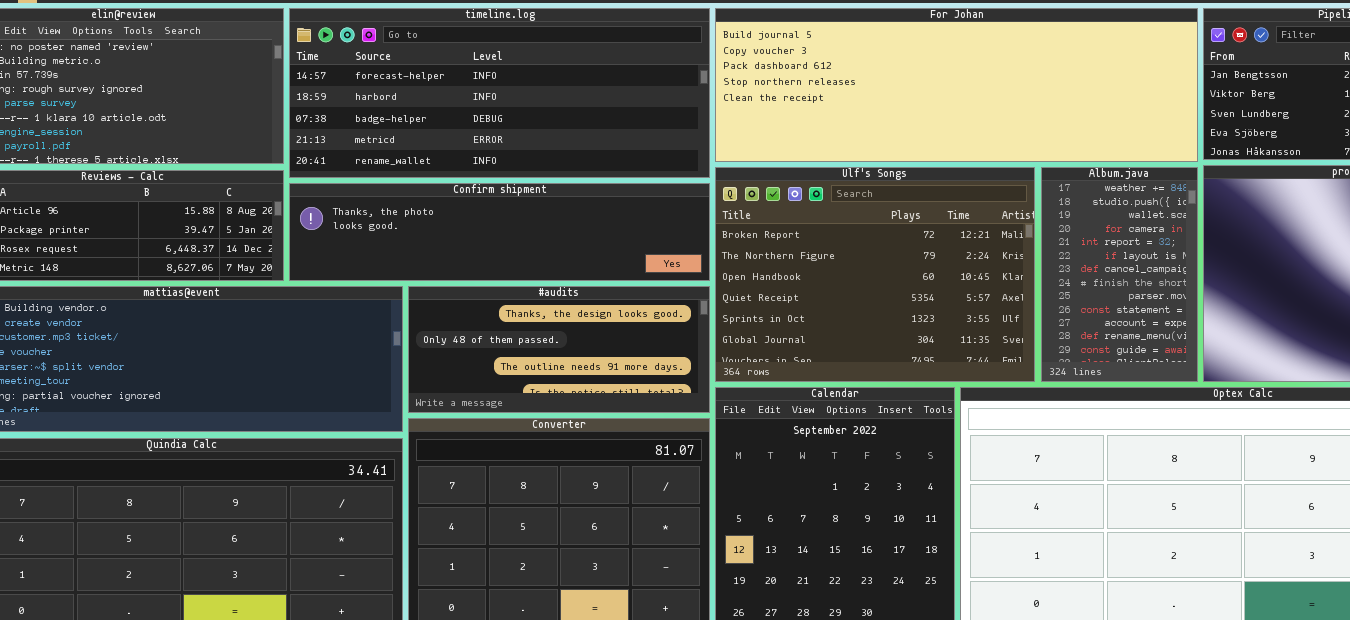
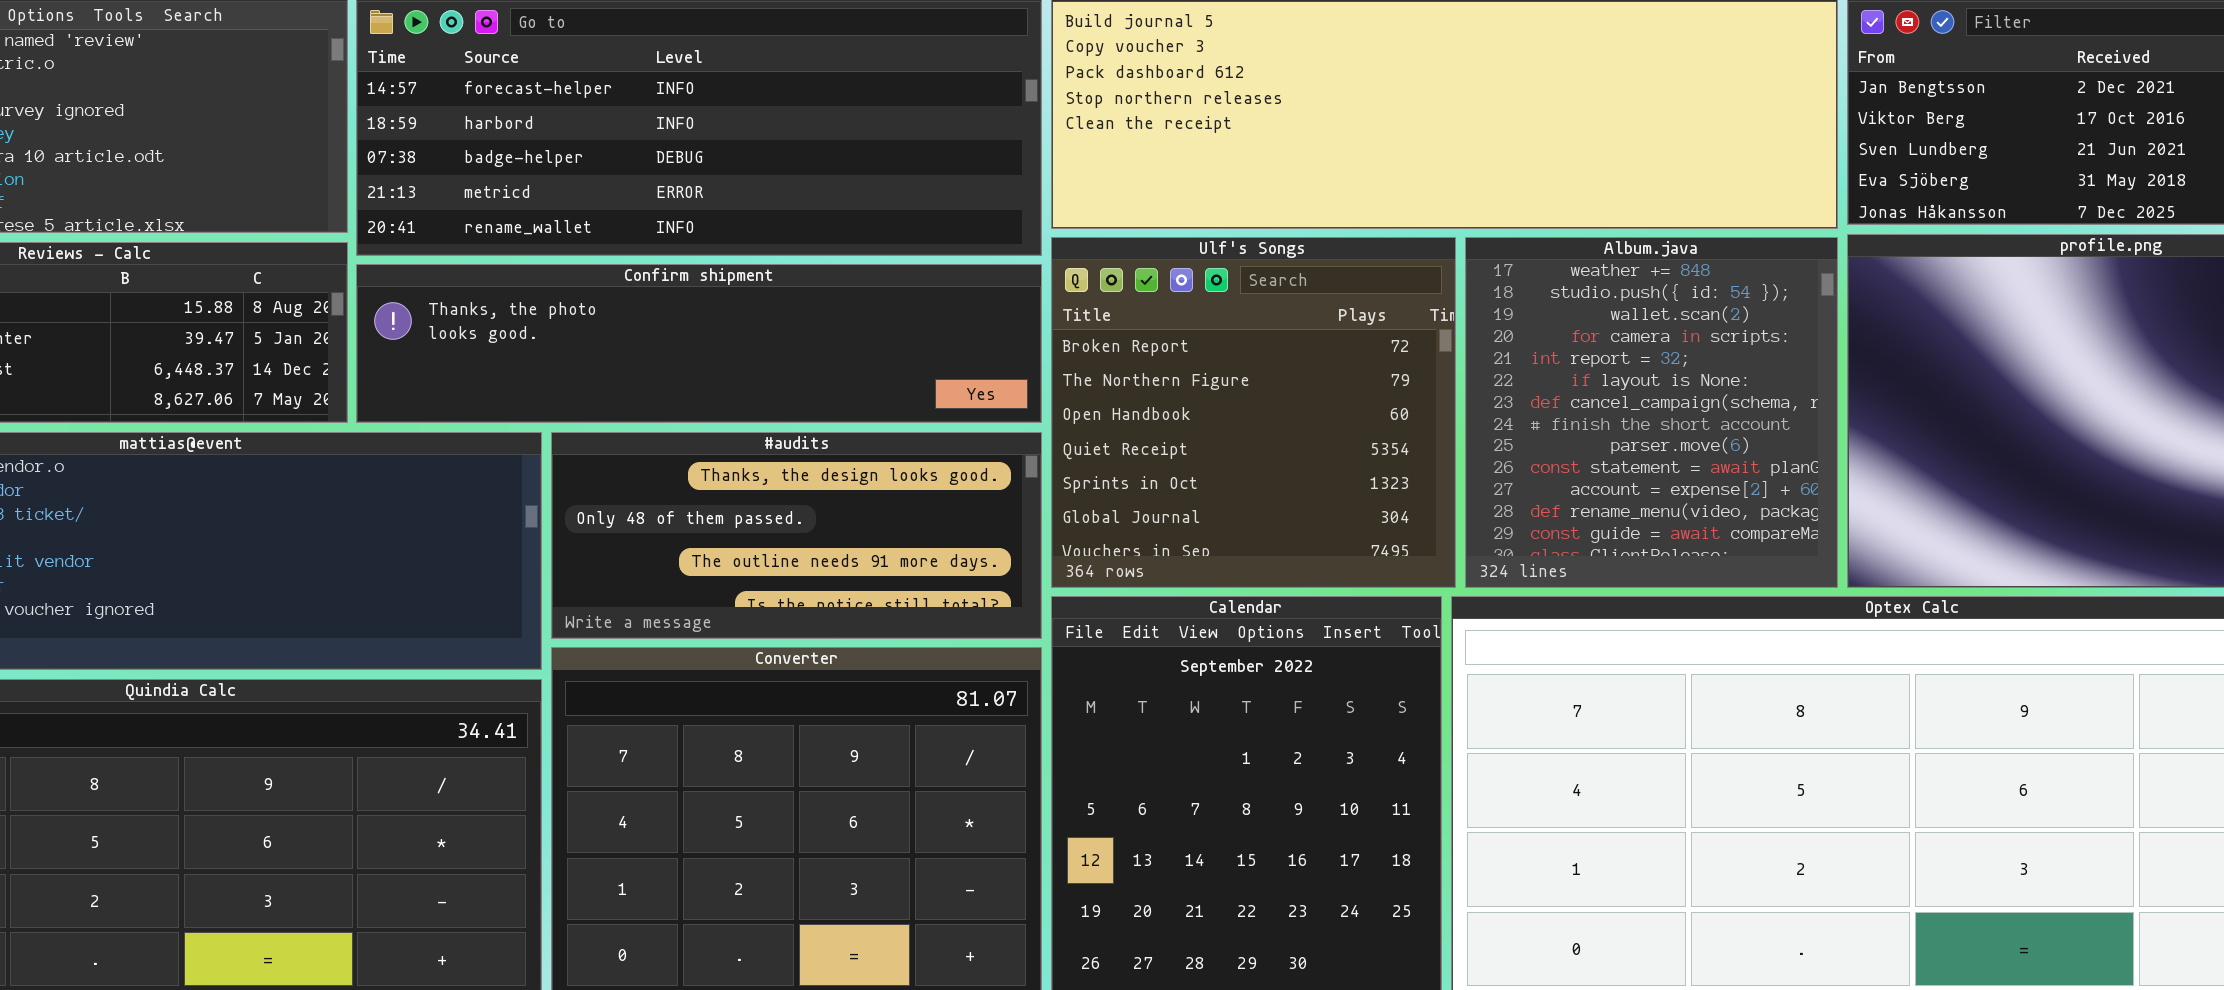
Ulf's Songs: [715,167,1035,382] -> [1051,237,1456,588], resized
Album.java: [1041,167,1198,382] -> [1465,237,1838,588], resized

